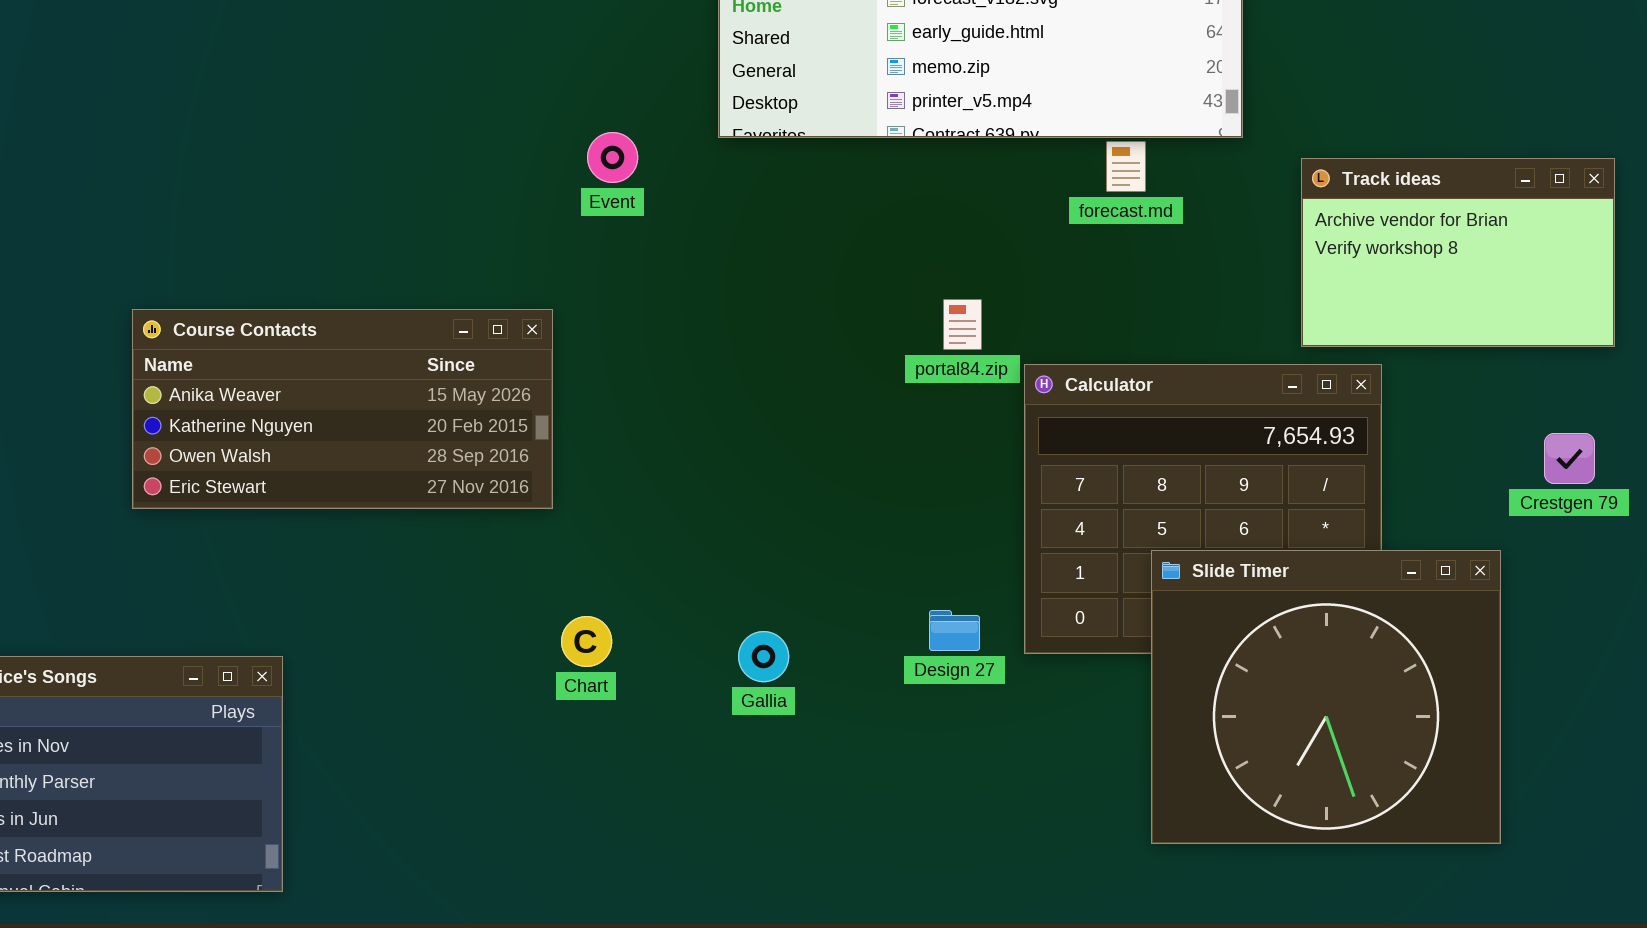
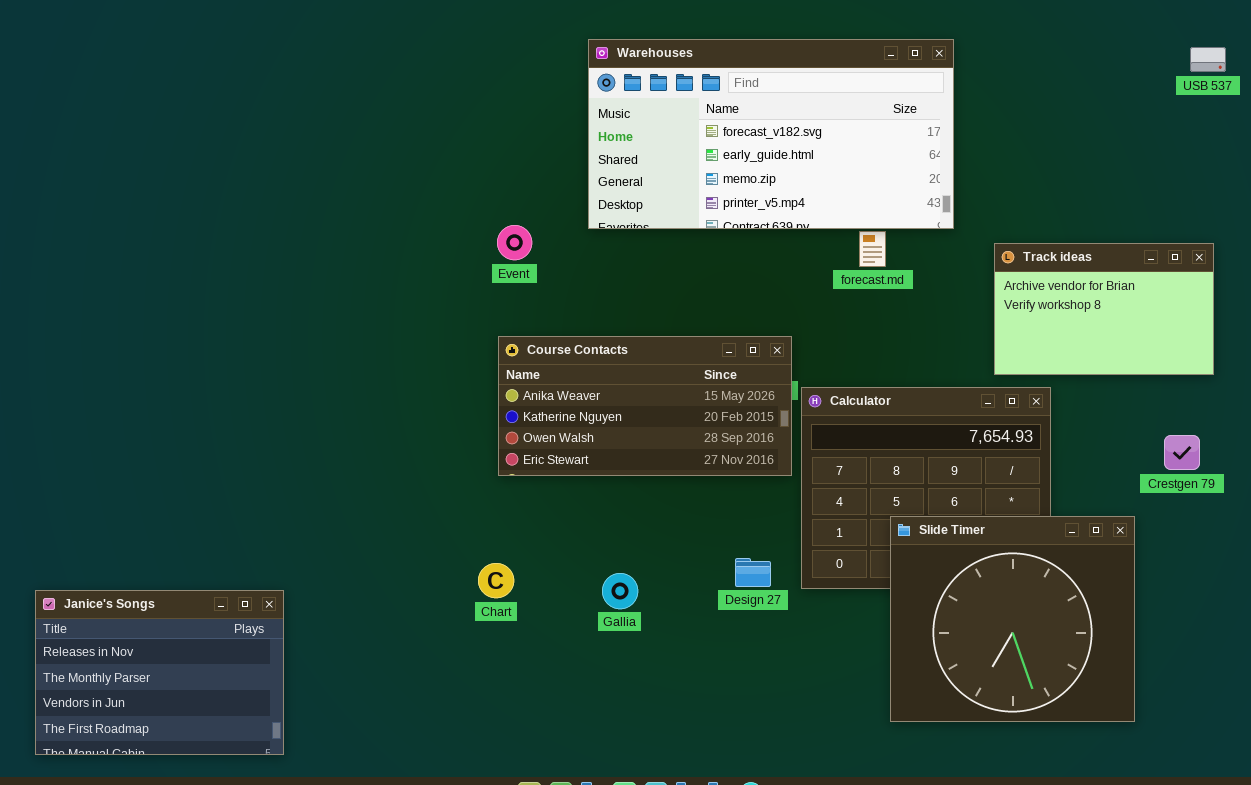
Course Contacts: [132,309,553,509] -> [498,336,792,476], moved

